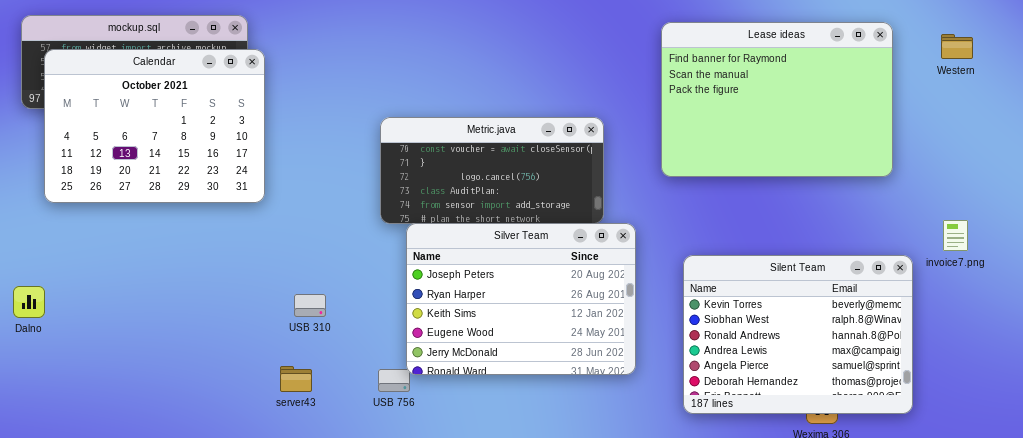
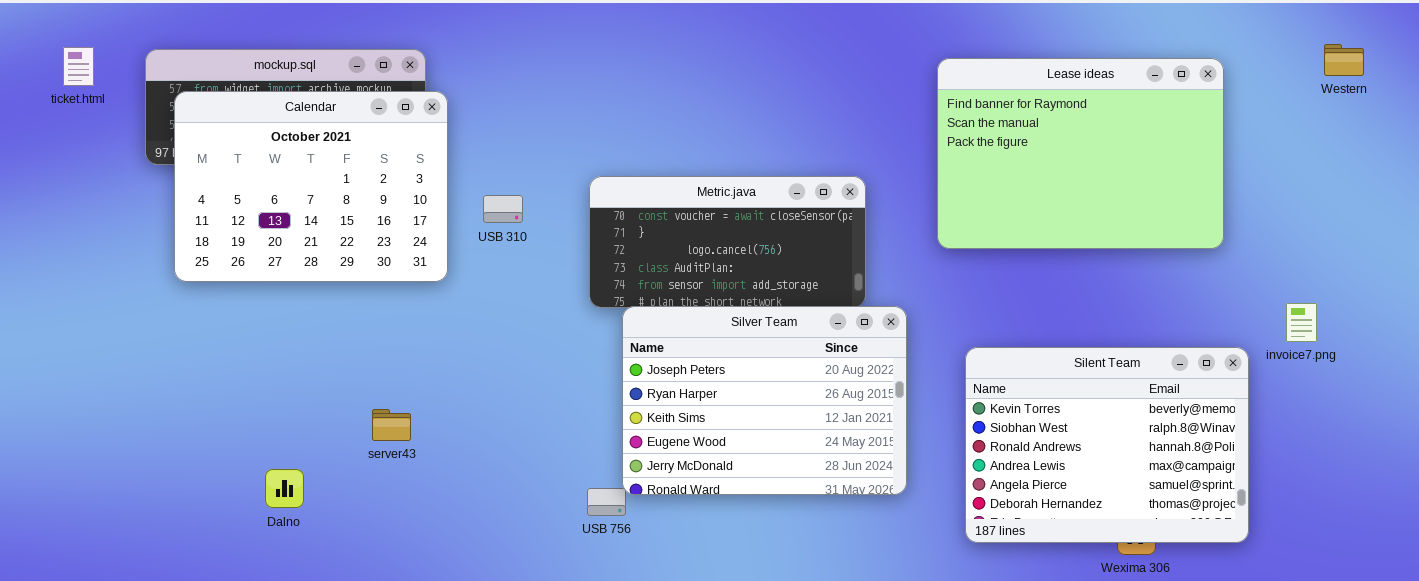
Western: [941,34,973,59] -> [1324,44,1364,76], moved
Dalno: [13,286,45,318] -> [265,469,304,508], moved
USB 310: [294,294,326,317] -> [483,195,523,223], moved
server43: [280,366,312,392] -> [372,409,411,441], moved

